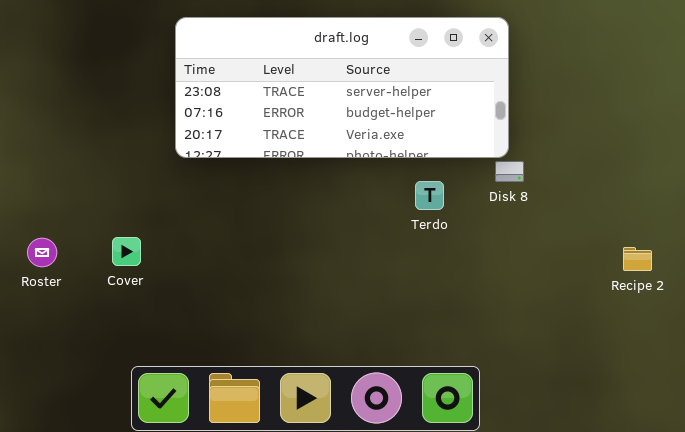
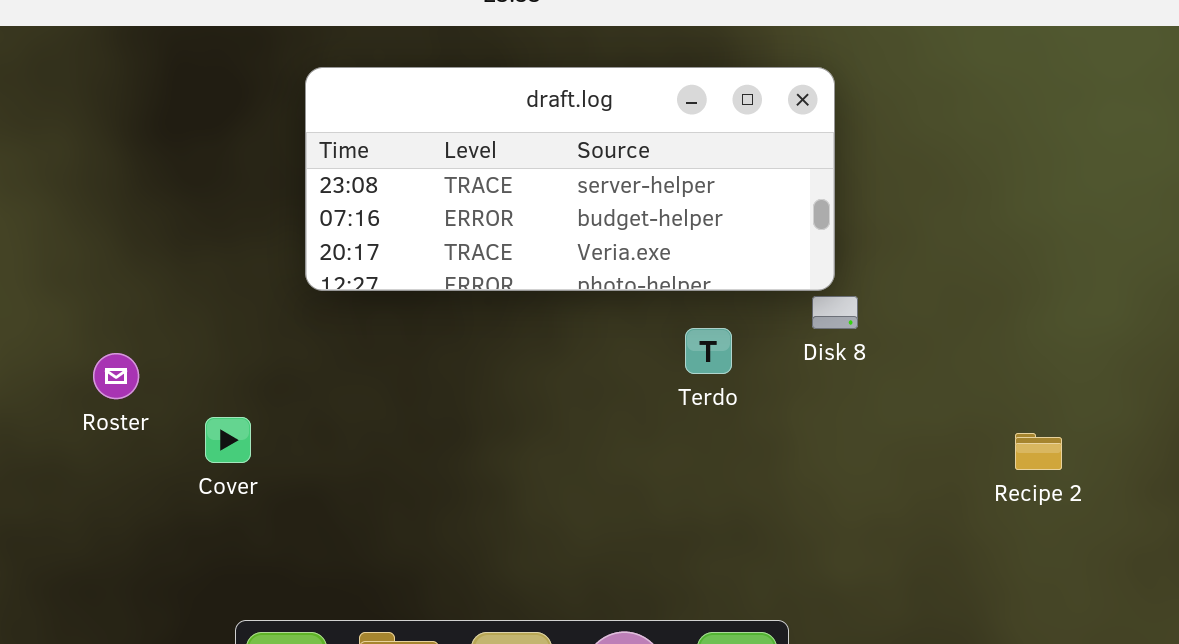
Roster: [27,238,57,267] -> [93,353,139,399], moved

